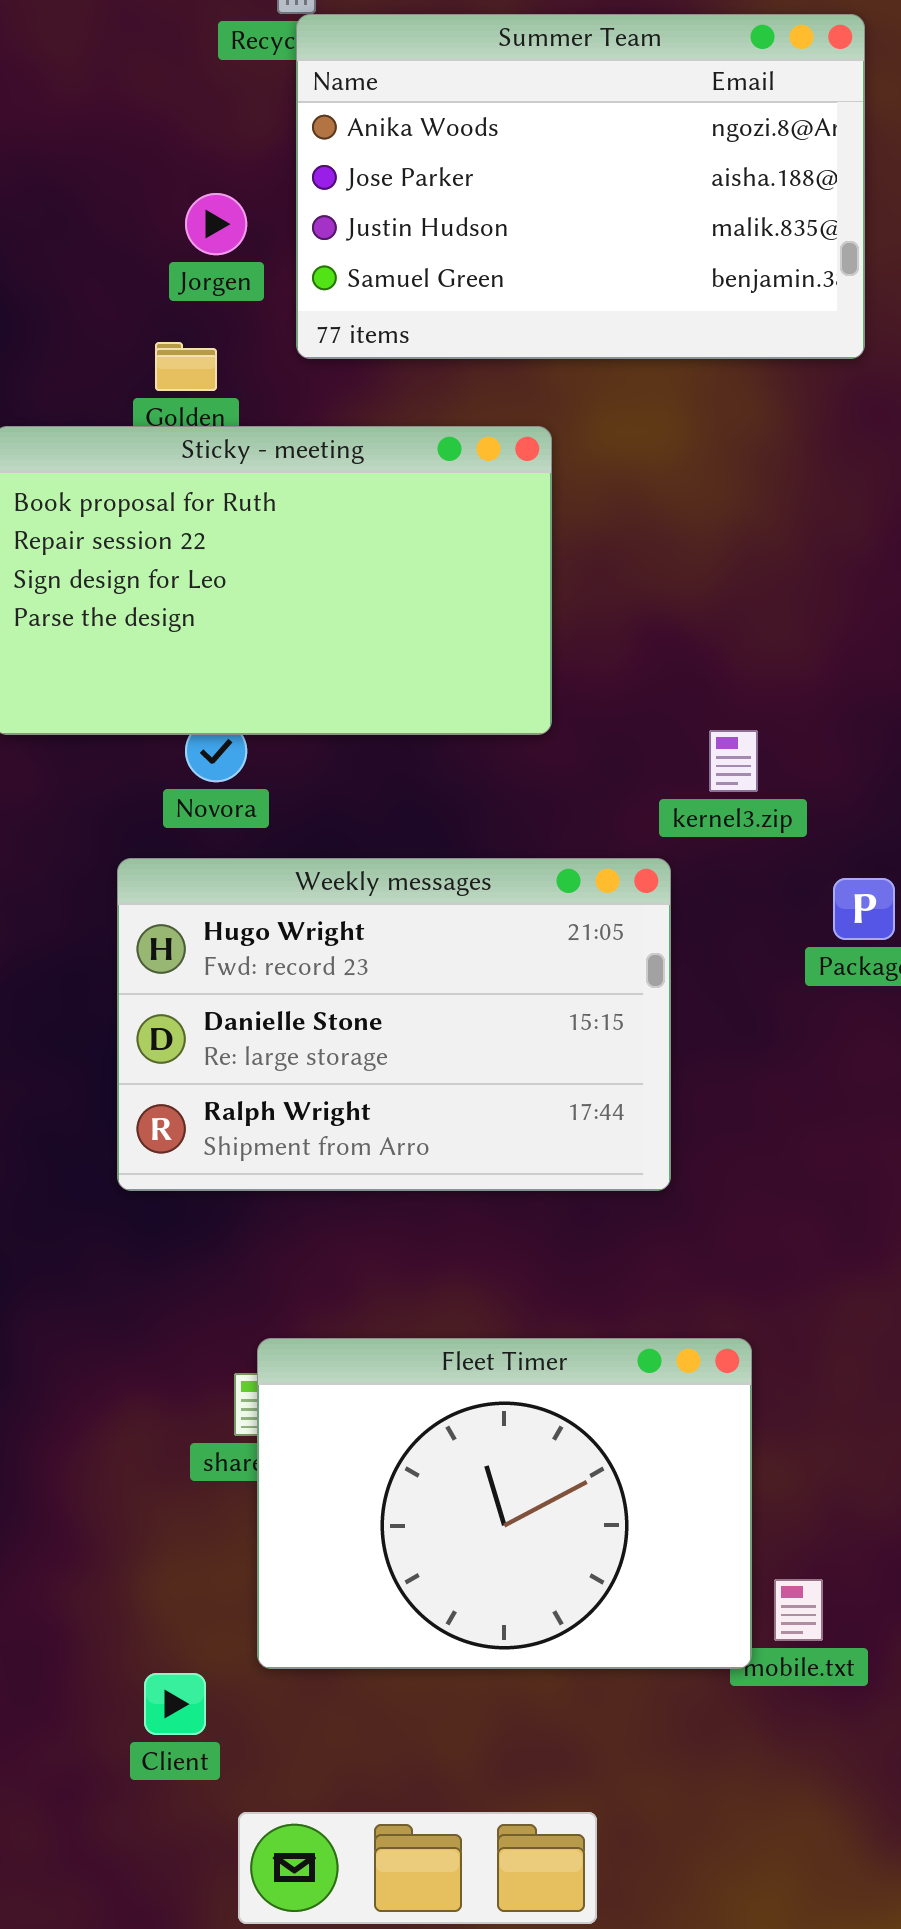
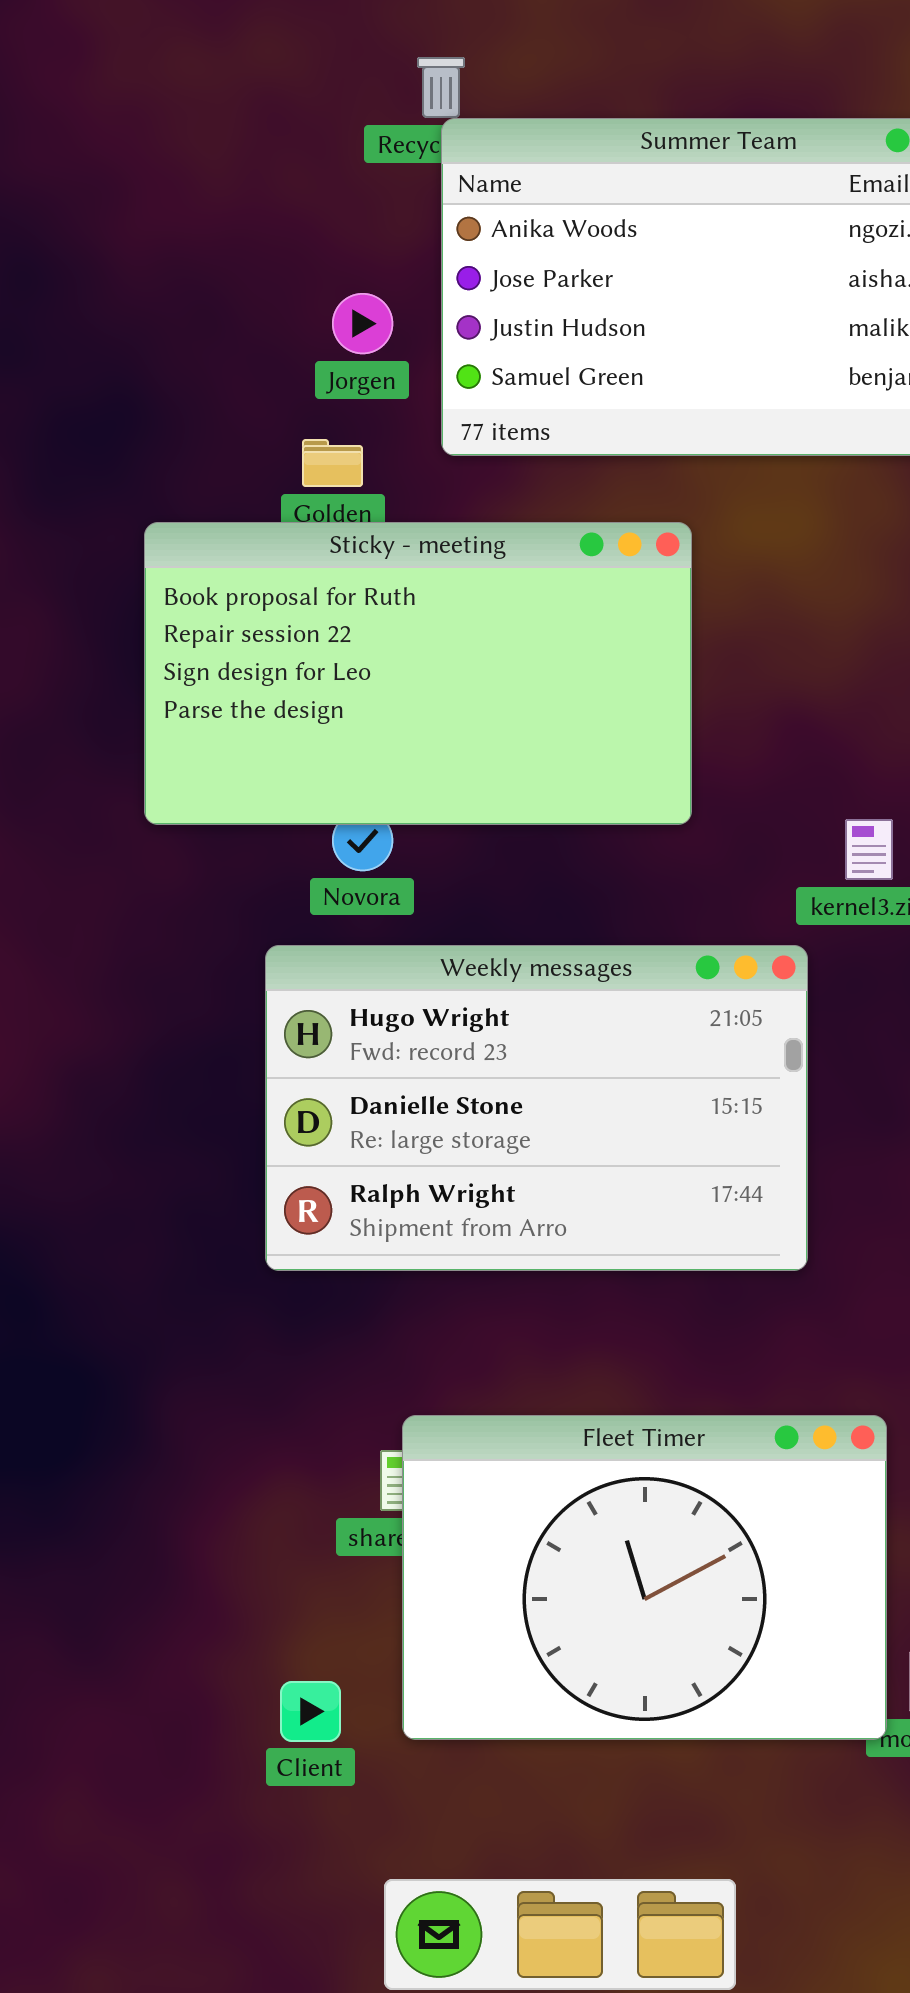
Client: [144,1673,206,1735] -> [280,1681,341,1742], moved

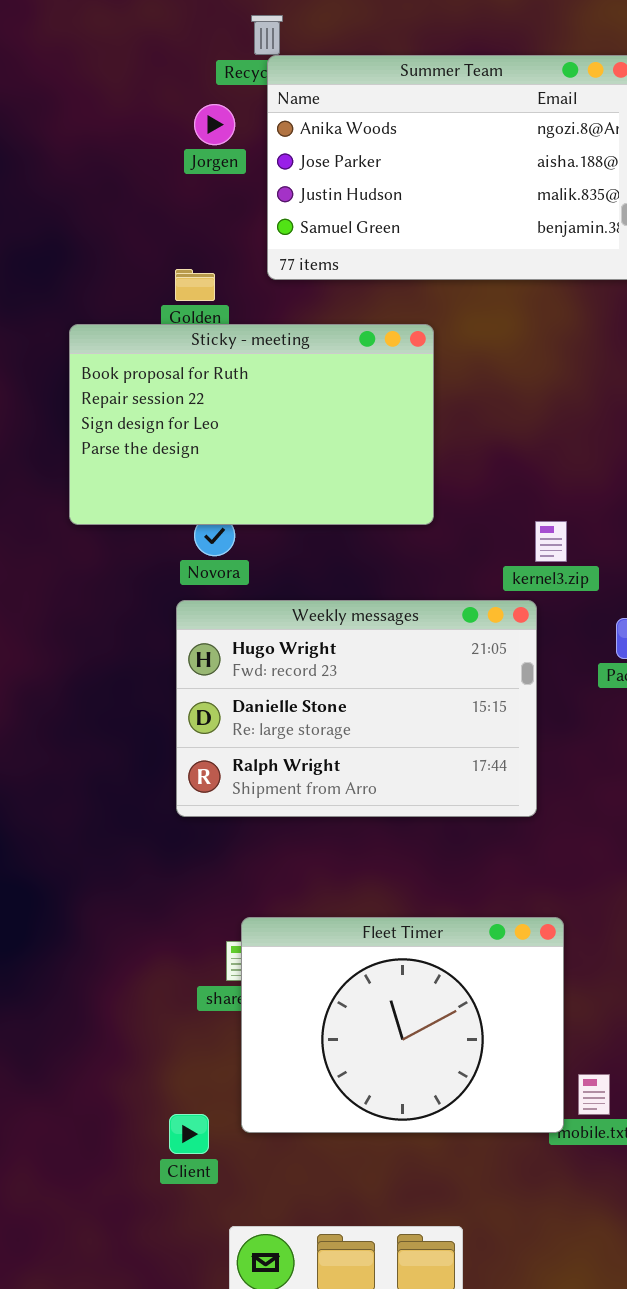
Jorgen: [332,293,393,354] -> [194,104,235,145], moved
Weekly messages: [265,945,808,1271] -> [176,600,537,817], moved
Client: [280,1681,341,1742] -> [169,1114,209,1154], moved

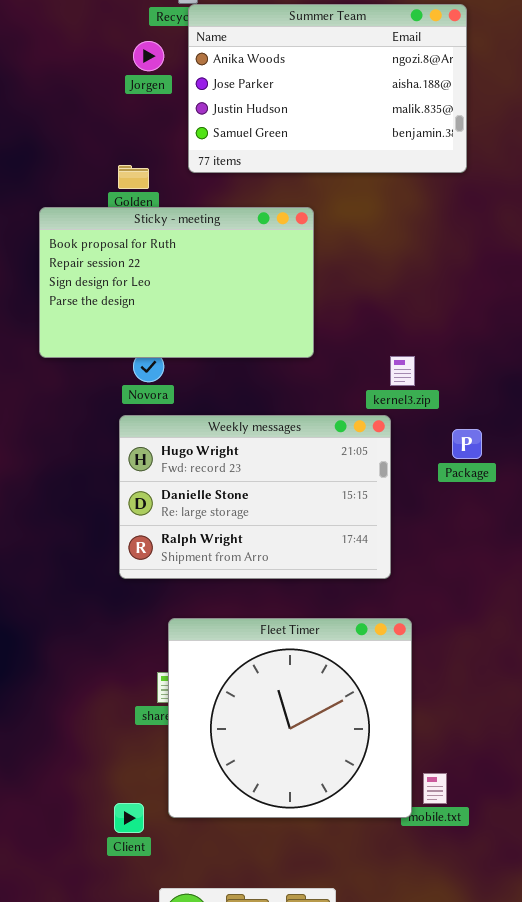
Fleet Timer: [241,917,564,1133] -> [168,618,412,818], resized

